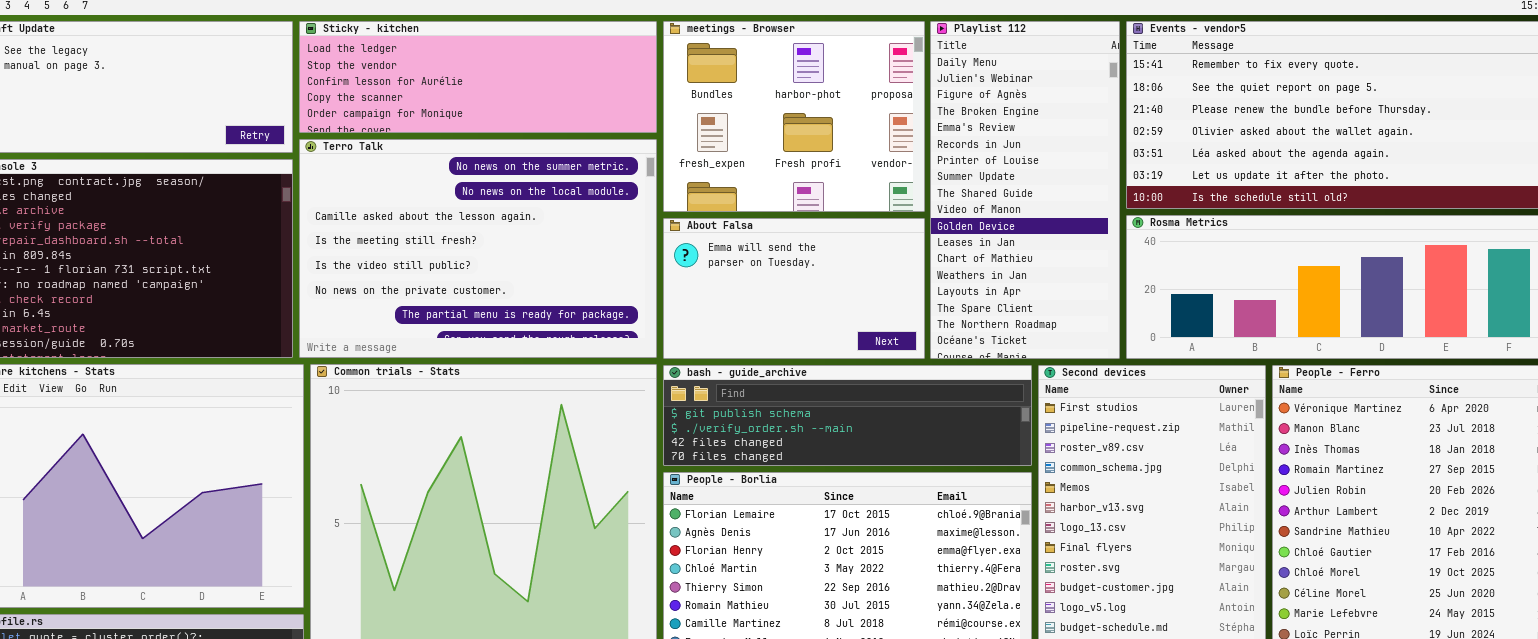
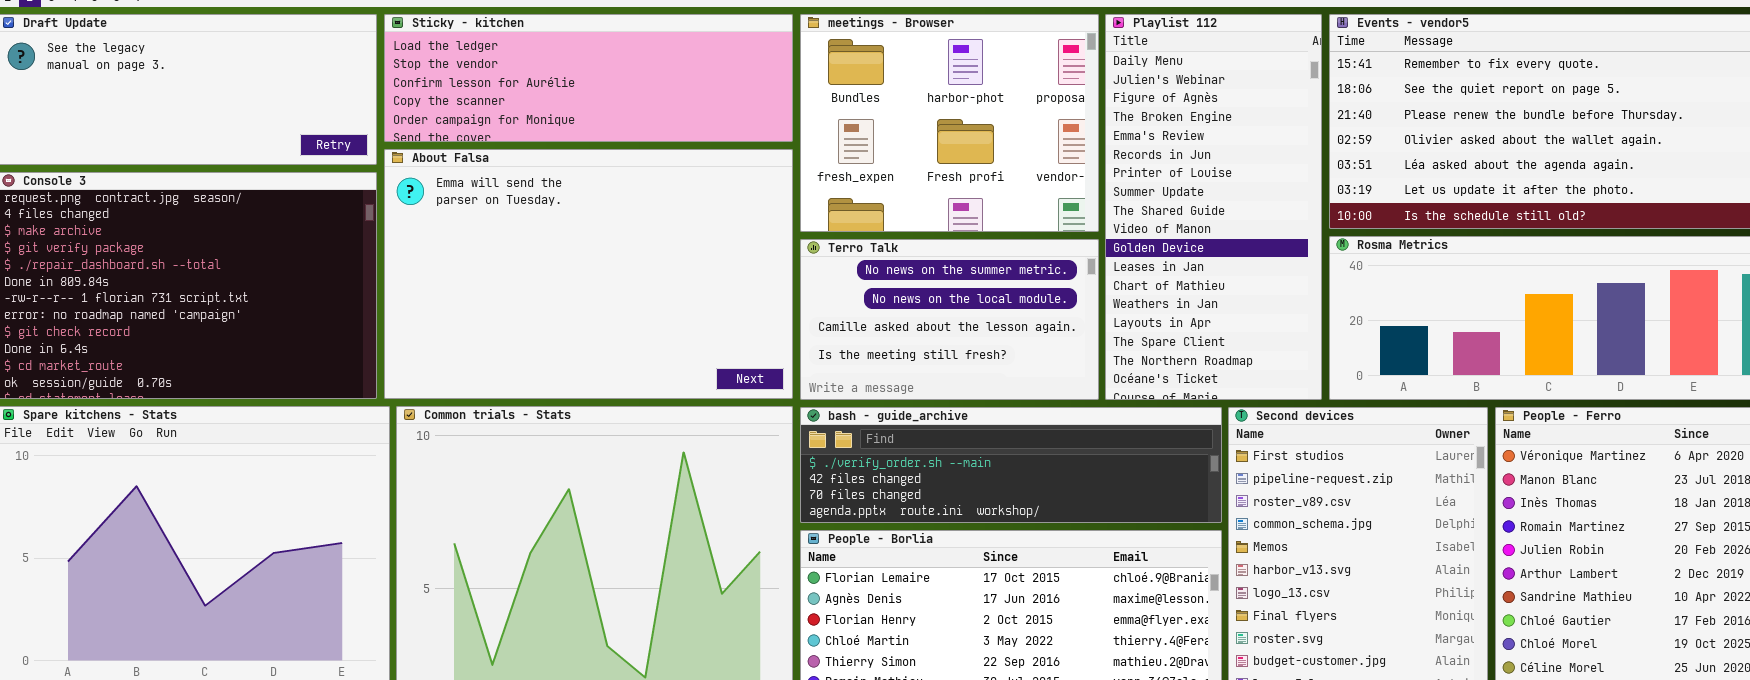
Terro Talk: [299,139,657,358] -> [800,239,1099,400], moved, resized
About Falsa: [663,218,925,359] -> [384,149,793,399], moved, resized
bash - guide_archive: [663,365,1032,466] -> [800,407,1222,523], scrolled down 1 row

